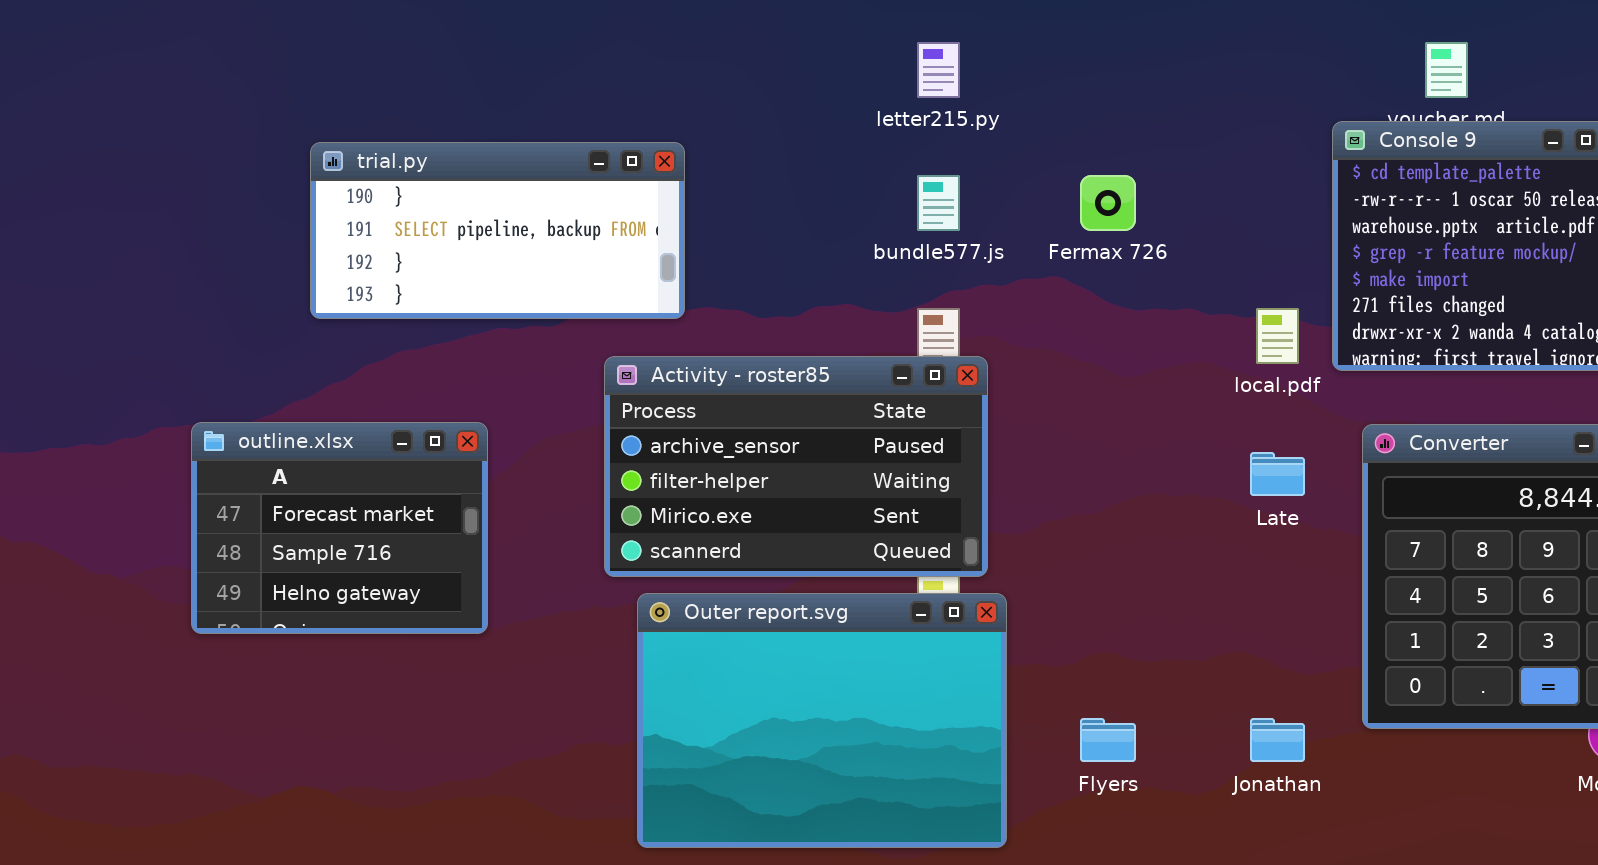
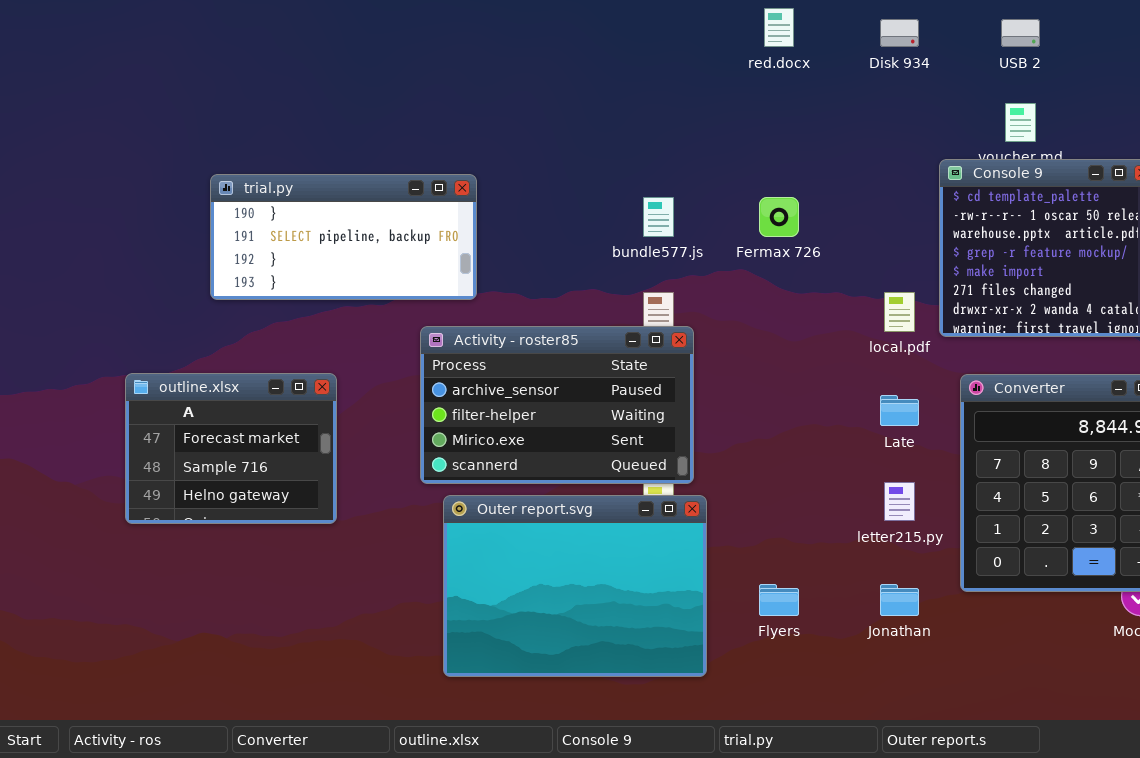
letter215.py: [917,42,960,98] -> [884,482,915,521], moved

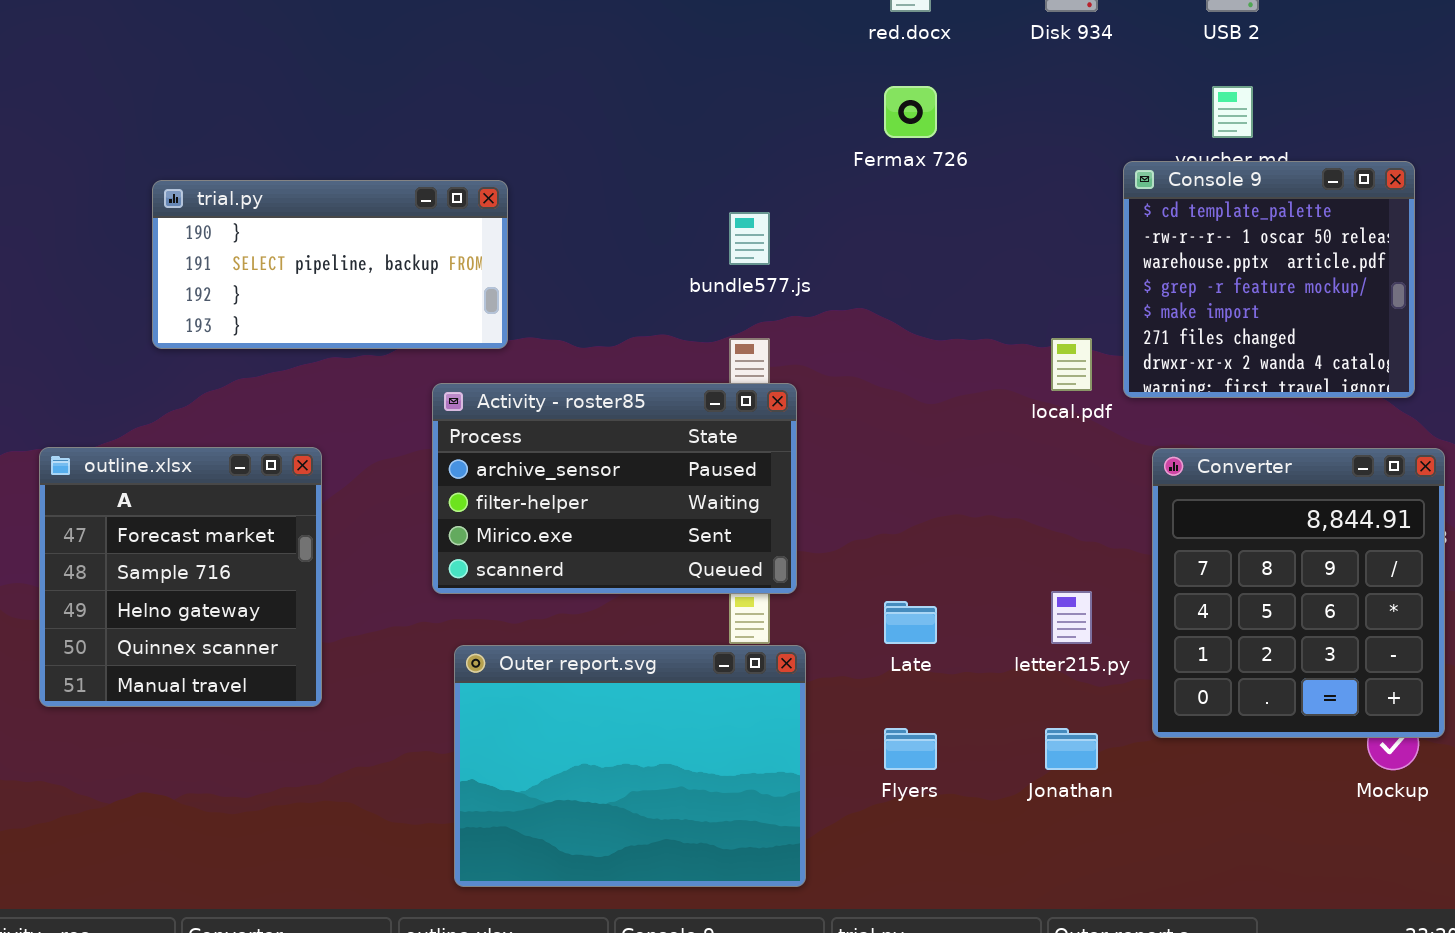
Fermax 726: [759,197,799,237] -> [884,86,937,138], moved
outline.xlsx: [125,373,337,524] -> [39,447,322,707], resized
Late: [880,395,919,426] -> [884,601,937,644], moved
Outer report.svg: [443,495,707,677] -> [454,645,806,887], moved

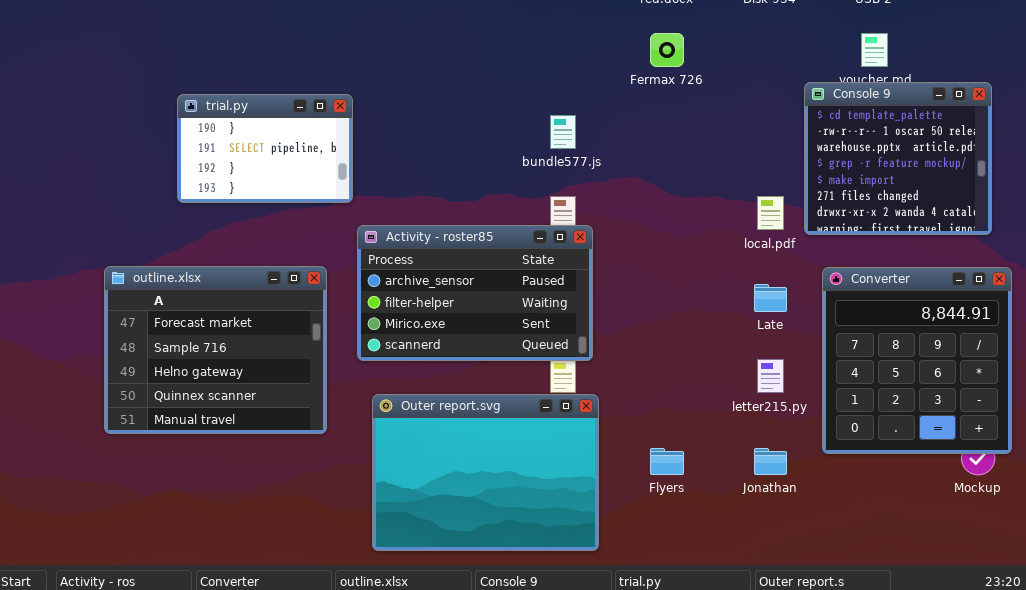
trial.py: [152,180,508,349] -> [177,94,353,203], resized
outline.xlsx: [39,447,322,707] -> [104,266,327,434], resized
Late: [884,601,937,644] -> [754,284,787,312], moved

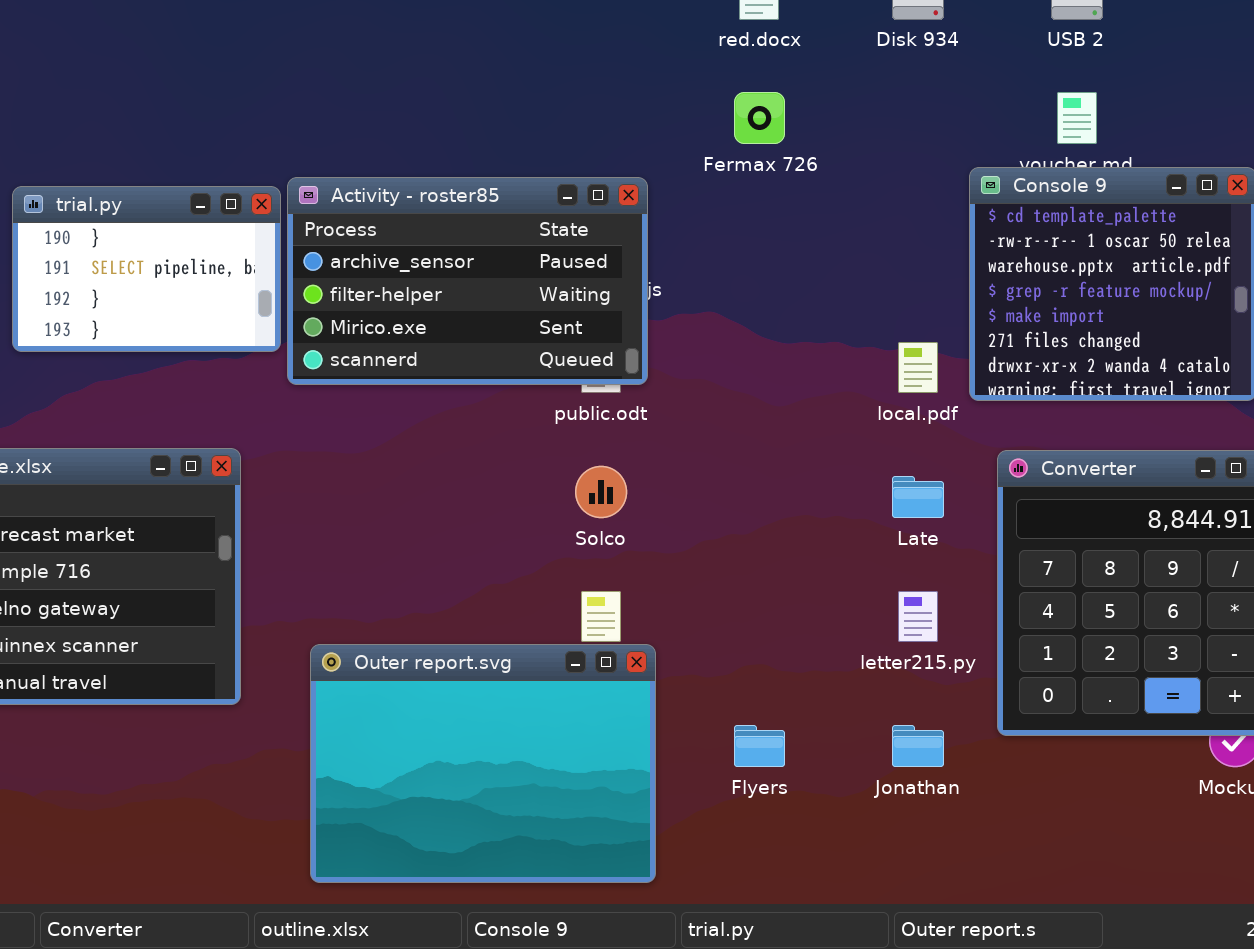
Activity - roster85: [357,225,593,361] -> [287,177,648,385], moved

